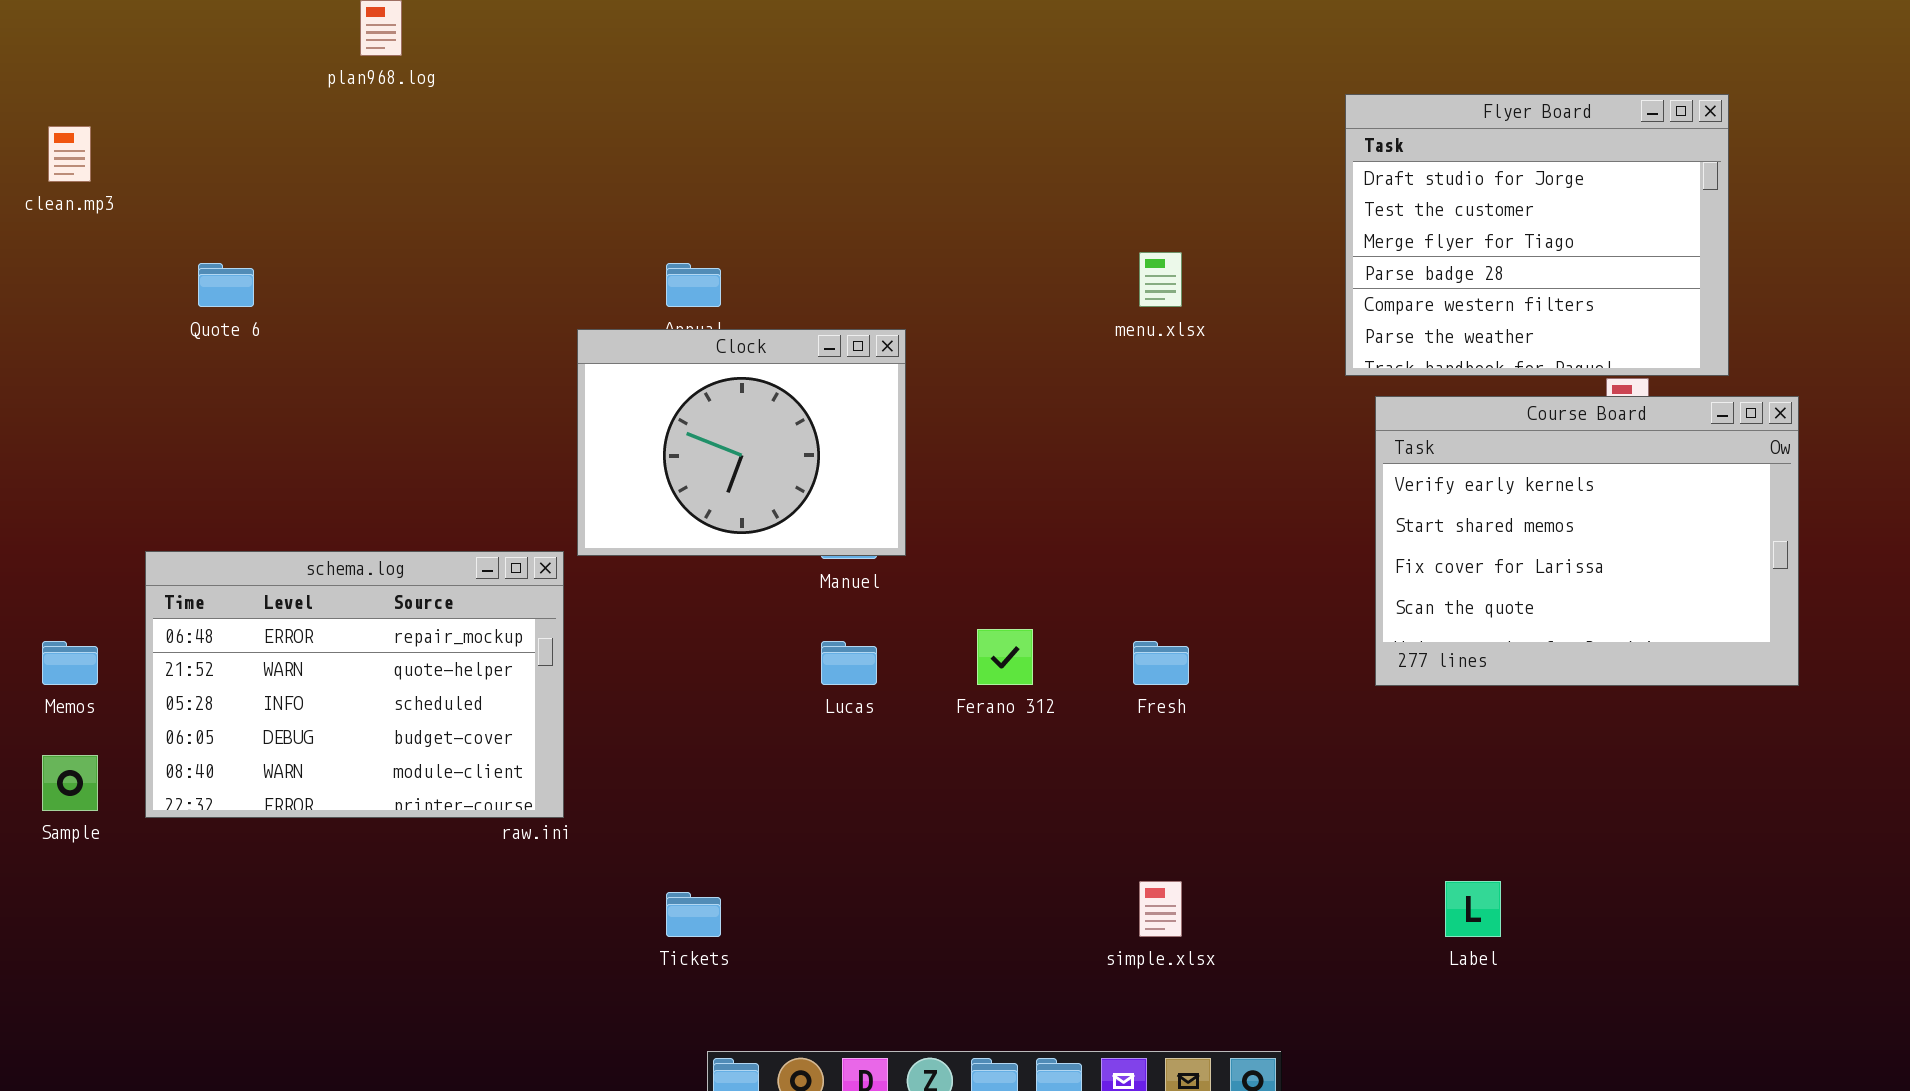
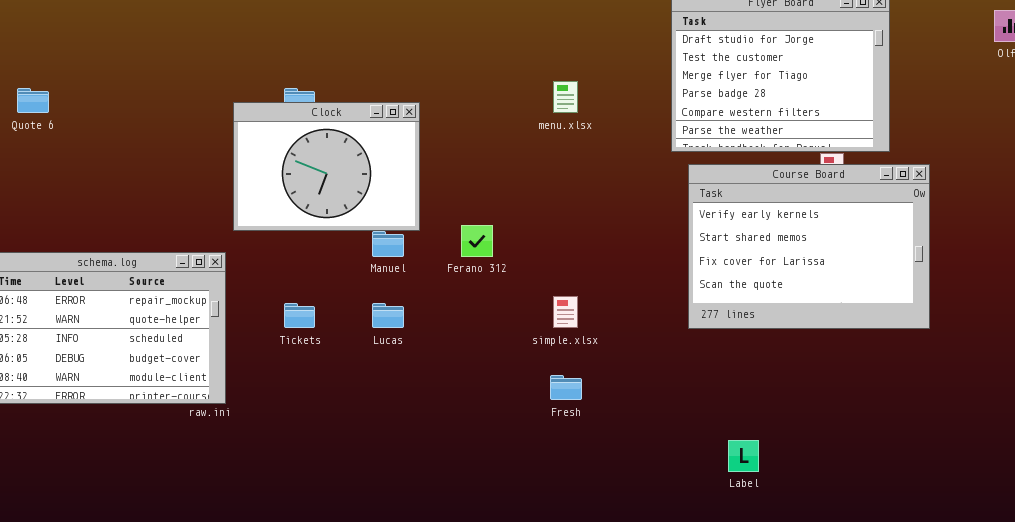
Clock: [577,329,906,556] -> [233,102,420,231], moved
Ferano 312: [977,629,1033,685] -> [461,225,493,257], moved
Fresh: [1133,641,1189,685] -> [550,375,582,400], moved
simple.xlsx: [1139,881,1182,937] -> [553,296,578,328], moved
Tickets: [666,892,721,937] -> [284,303,315,328], moved

